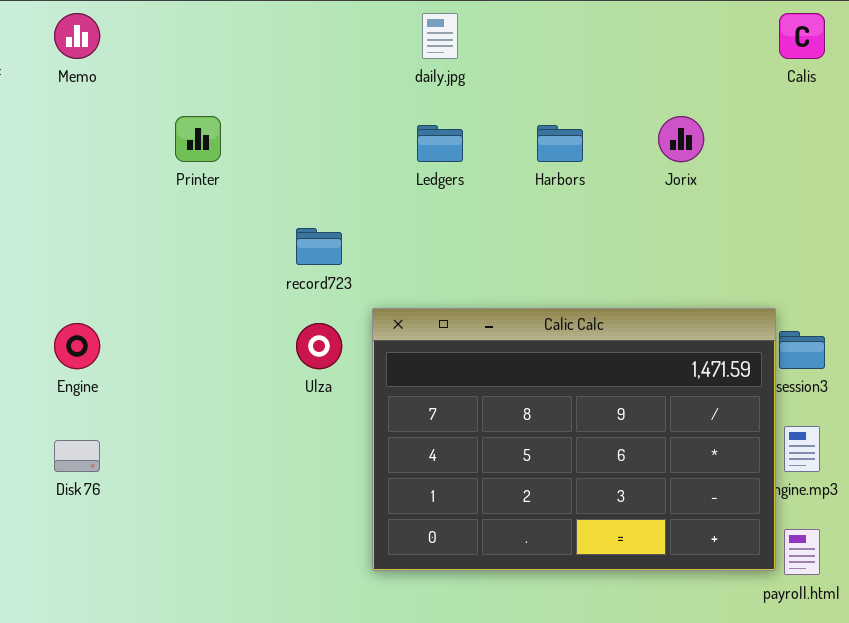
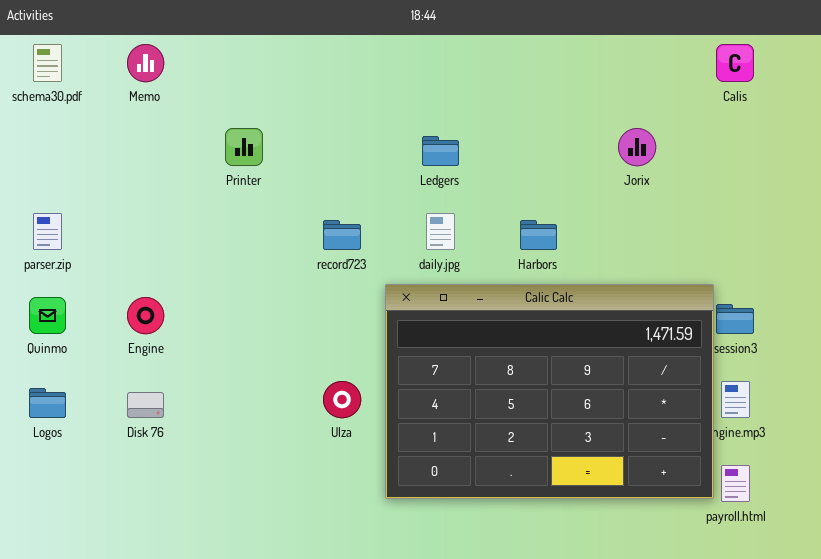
daily.jpg: [422,13,458,59] -> [426,213,455,250], moved
Harbors: [537,125,583,162] -> [520,220,557,250], moved
Ulza: [296,323,342,369] -> [323,381,361,418], moved

